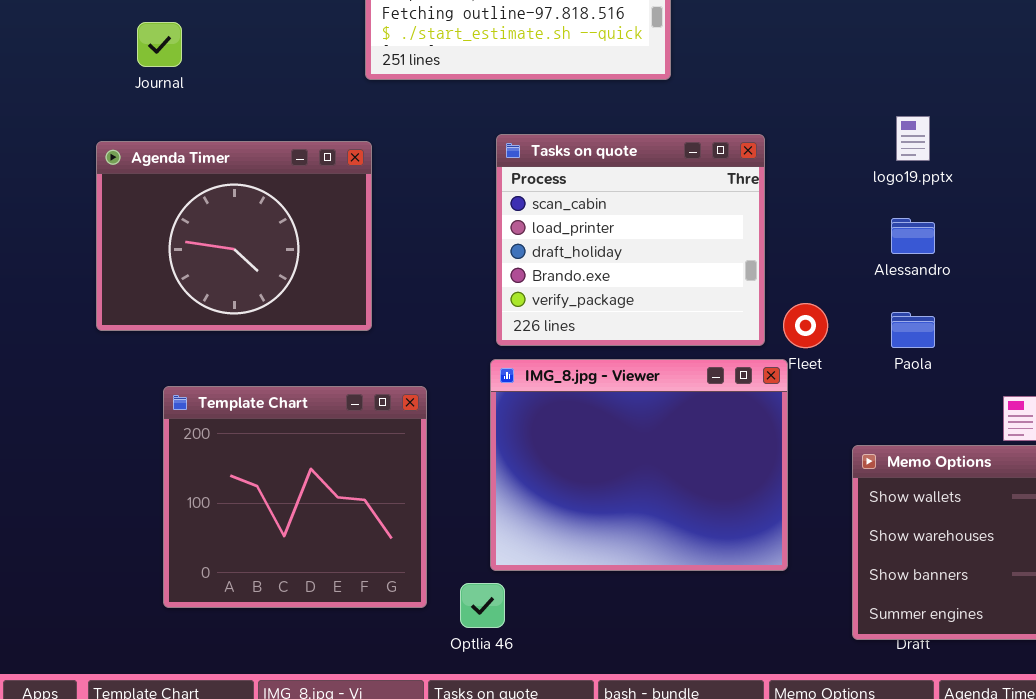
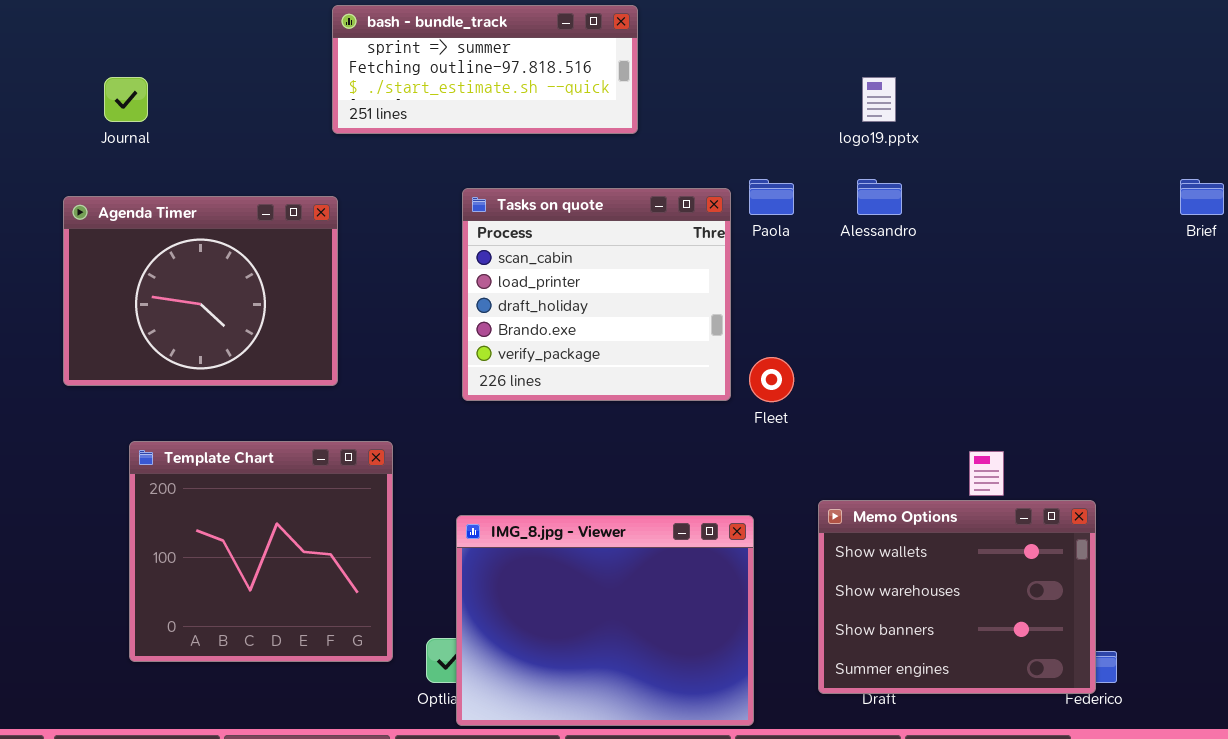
logo19.pptx: [896,116,930,161] -> [862,77,896,122], moved
Alessandro: [891,218,935,254] -> [857,179,902,215], moved
Paola: [891,312,935,348] -> [749,179,794,215], moved
IMG_8.jpg - Viewer: [490,359,788,571] -> [456,515,754,726], moved

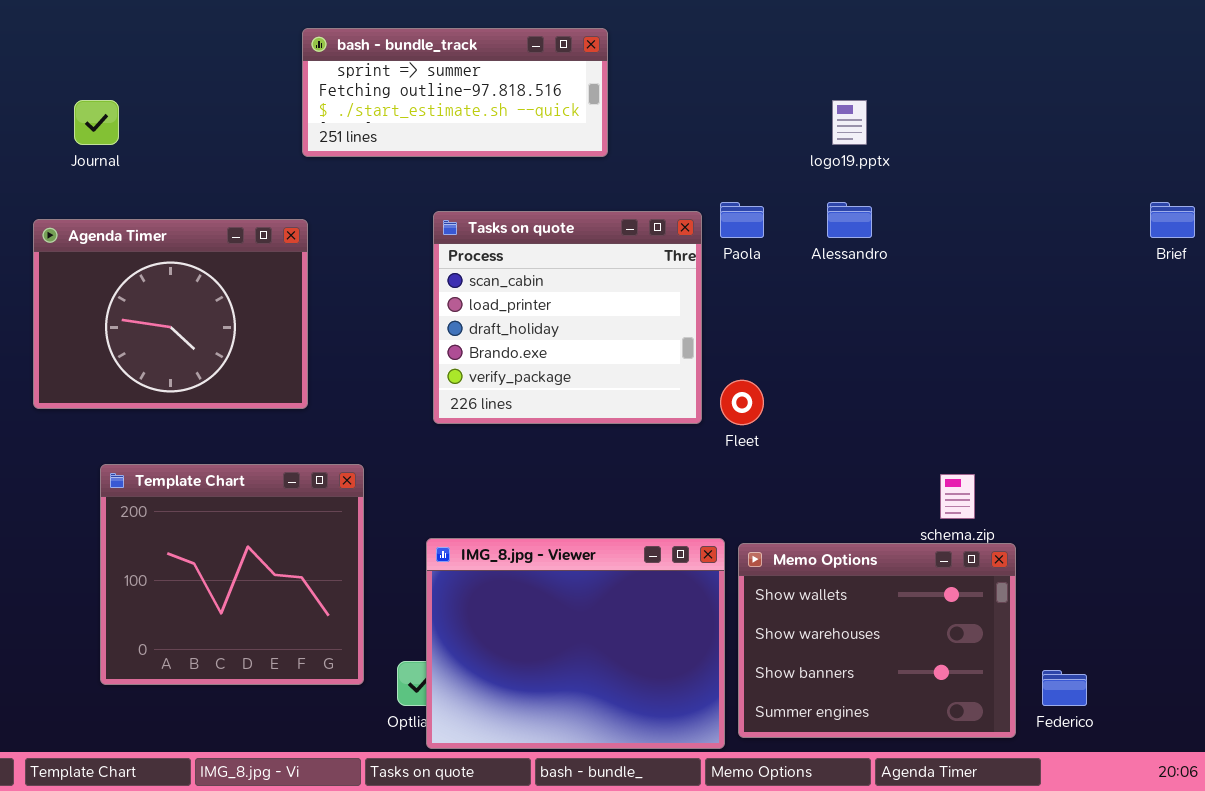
Memo Options: [818,500,1096,694] -> [738,543,1016,738], moved

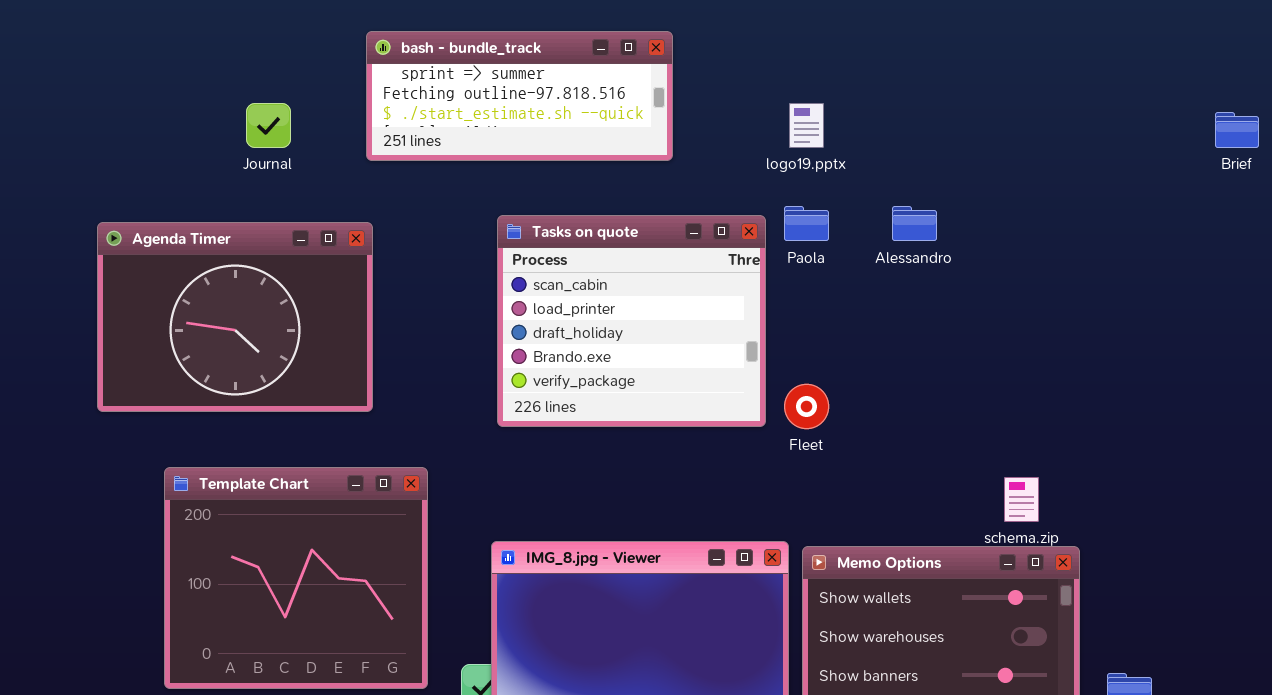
Journal: [74,100,119,145] -> [246,103,291,148], moved
logo19.pptx: [832,100,867,145] -> [789,103,824,148], moved
Brief: [1150,202,1195,238] -> [1215,112,1259,148], moved

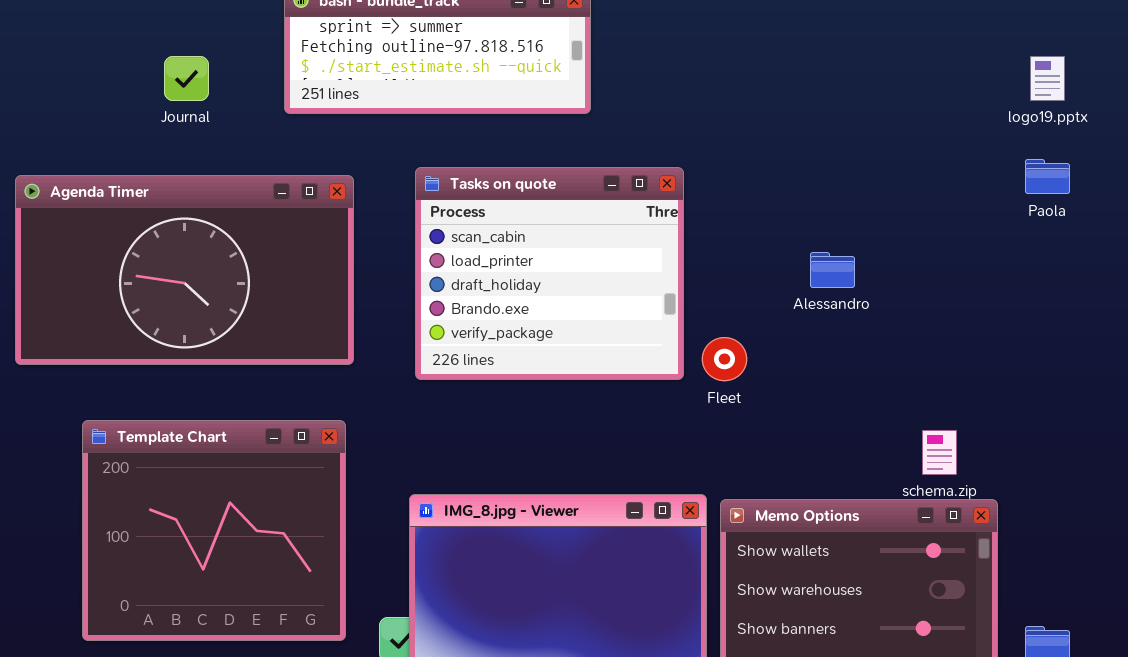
logo19.pptx: [789,103,824,148] -> [1030,56,1065,101], moved
Paola: [784,206,829,241] -> [1025,159,1070,194], moved
Alessandro: [892,206,937,241] -> [810,252,855,288], moved
Agenda Timer: [97,222,373,412] -> [15,175,354,365], resized

